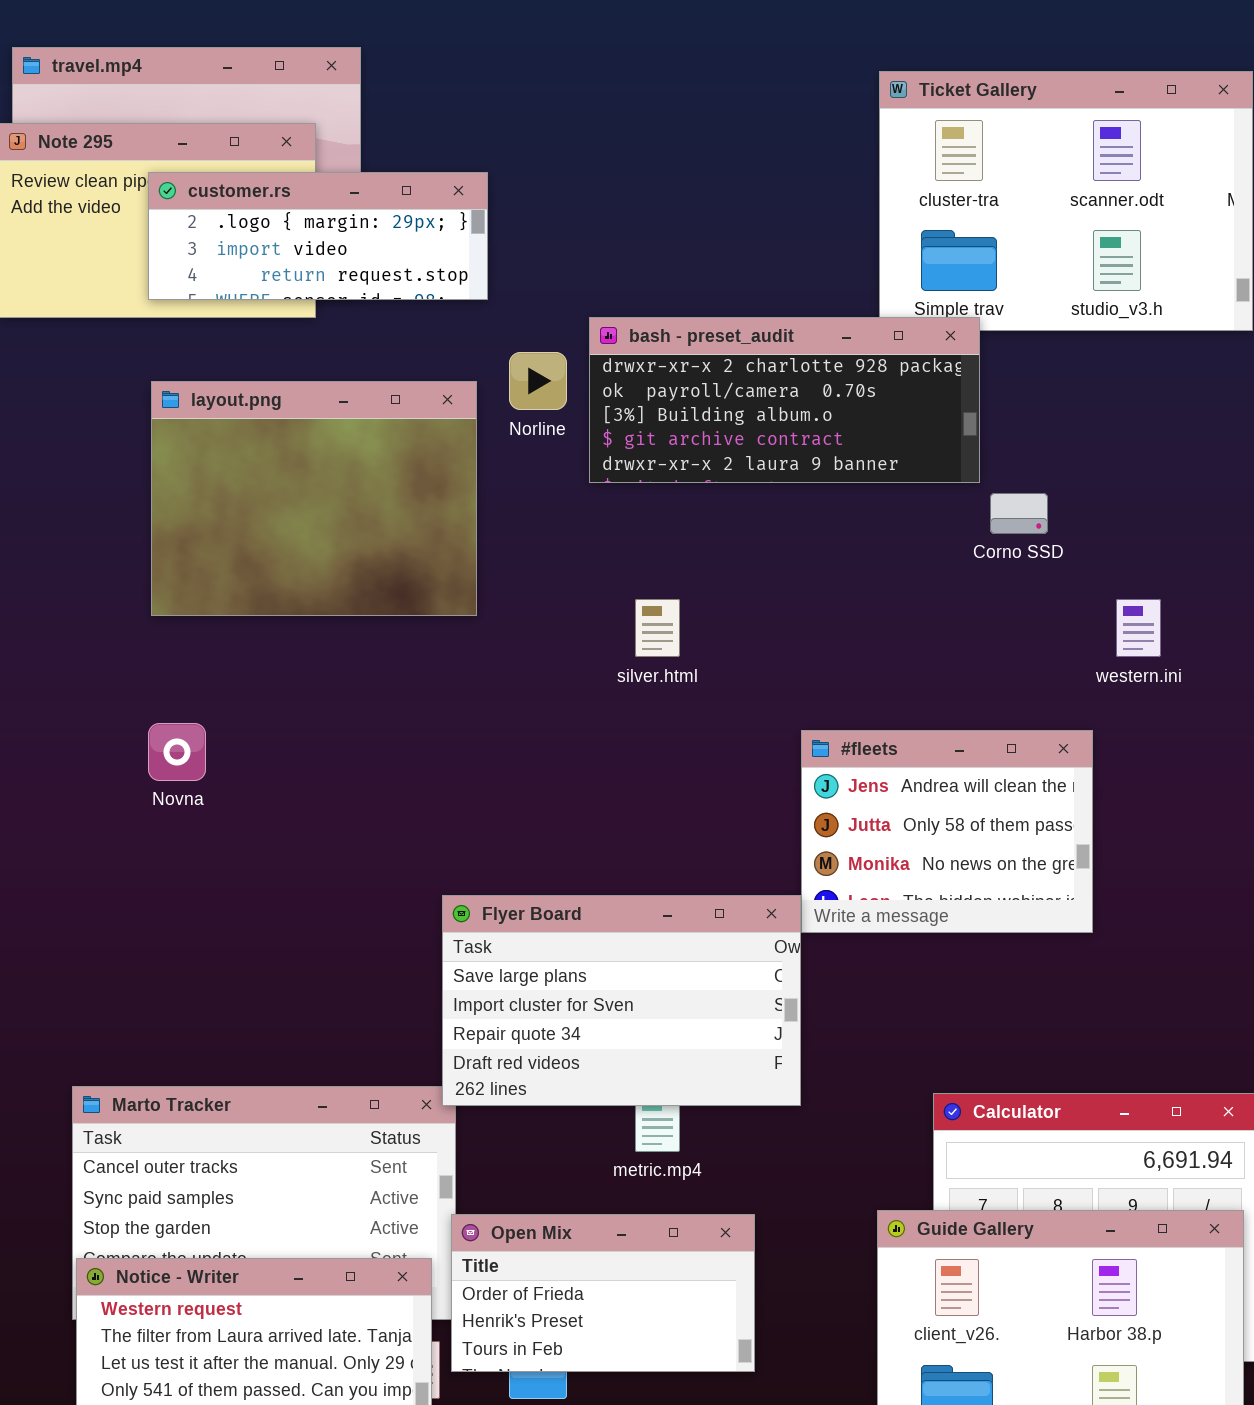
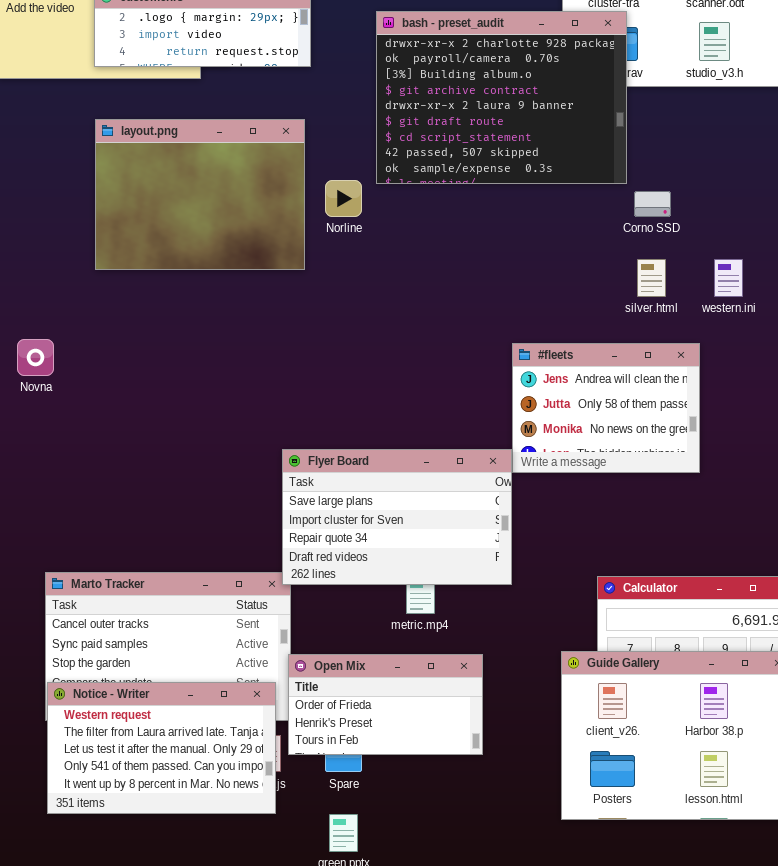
bash - preset_audit: [589,317,980,483] -> [376,11,627,184], resized
Norline: [509,352,567,410] -> [325,180,362,217], moved
silver.html: [635,599,680,657] -> [637,259,666,297], moved
Novna: [148,723,206,781] -> [17,339,54,376], moved

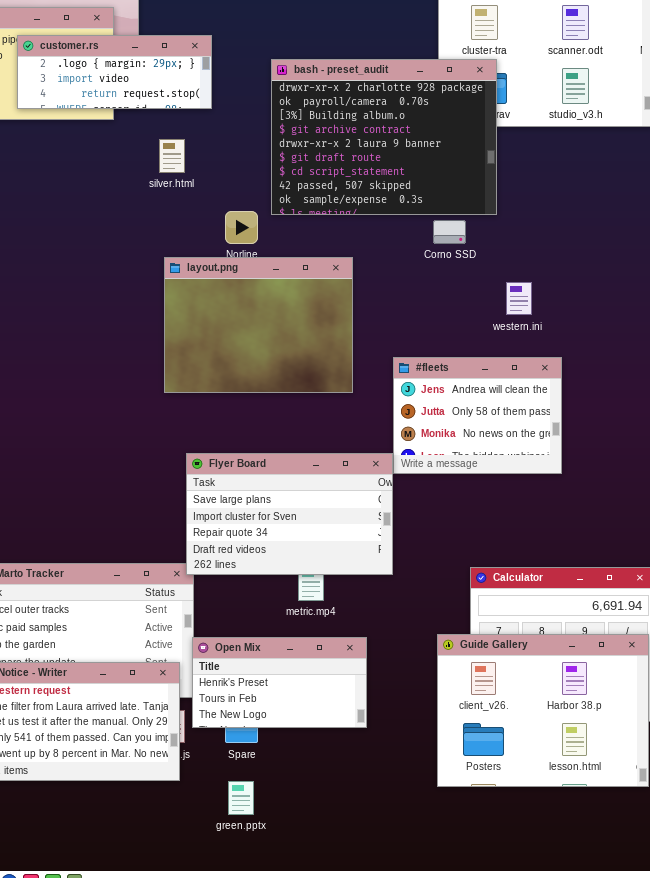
layout.png: [95,119,305,270] -> [164,257,353,393], moved
Corno SSD: [634,191,671,217] -> [433,220,466,244], moved
silver.html: [637,259,666,297] -> [159,139,185,173], moved
western.ini: [714,259,743,297] -> [506,282,532,315], moved
Open Mix: [288,654,483,755] -> [192,637,367,728], scrolled down 1 row

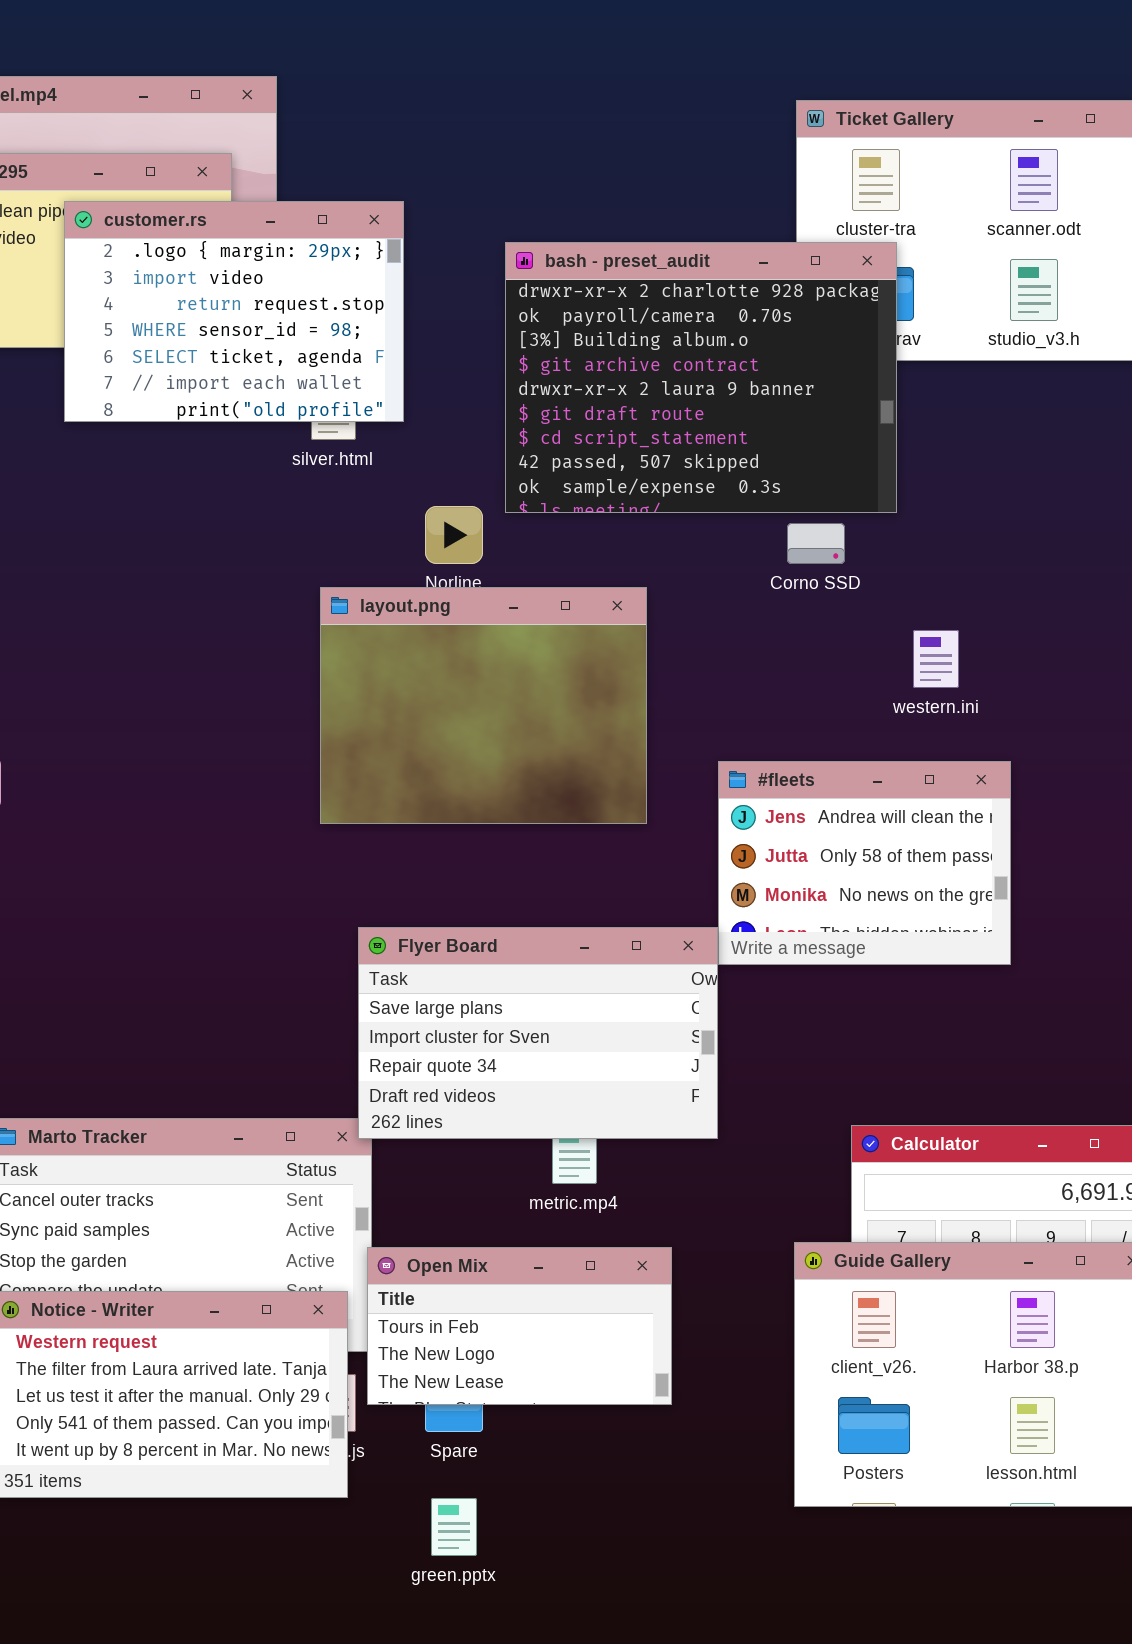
customer.rs: [17,35,212,109] -> [64,201,404,422], resized
Open Mix: [192,637,367,728] -> [367,1247,672,1405], scrolled down 1 row

